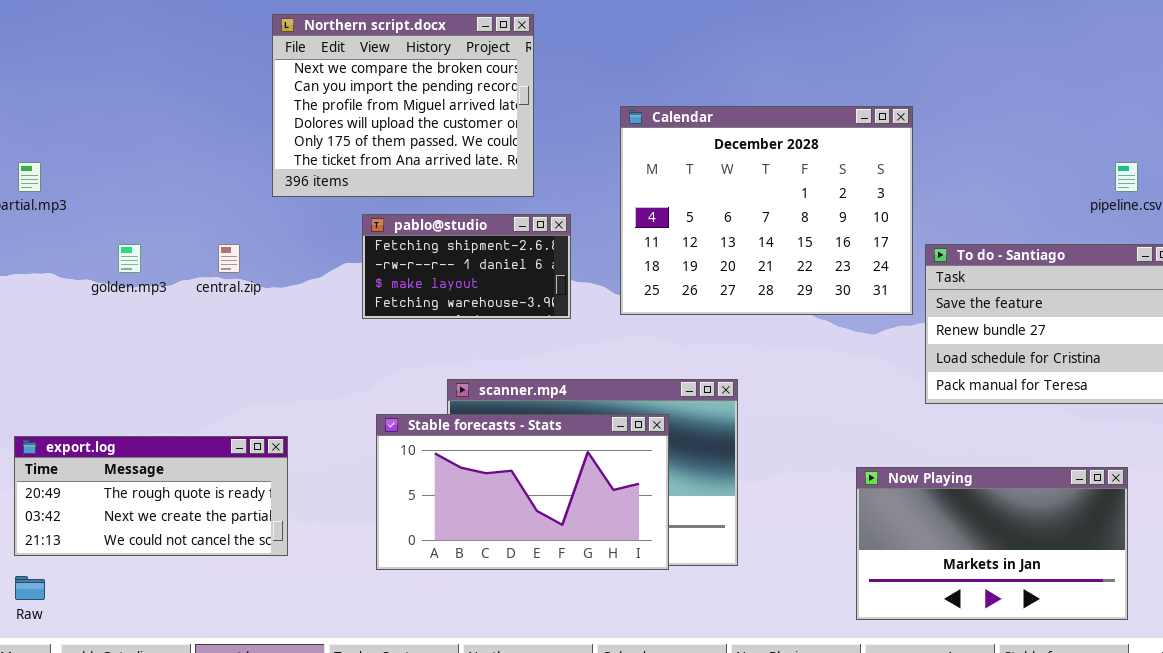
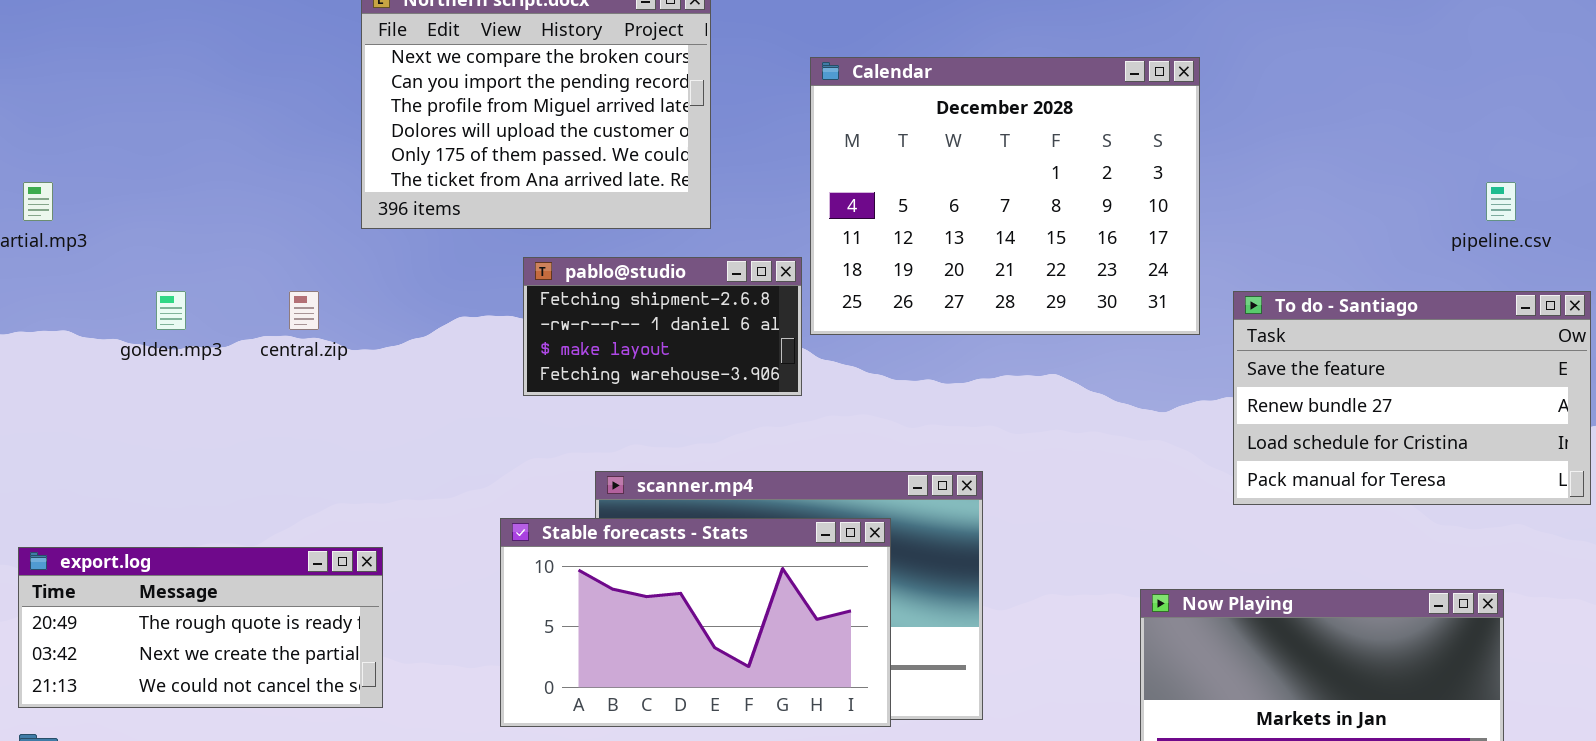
Calendar: [620,106,913,315] -> [810,57,1200,335], moved
pablo@studio: [362,214,571,319] -> [523,257,802,396], moved

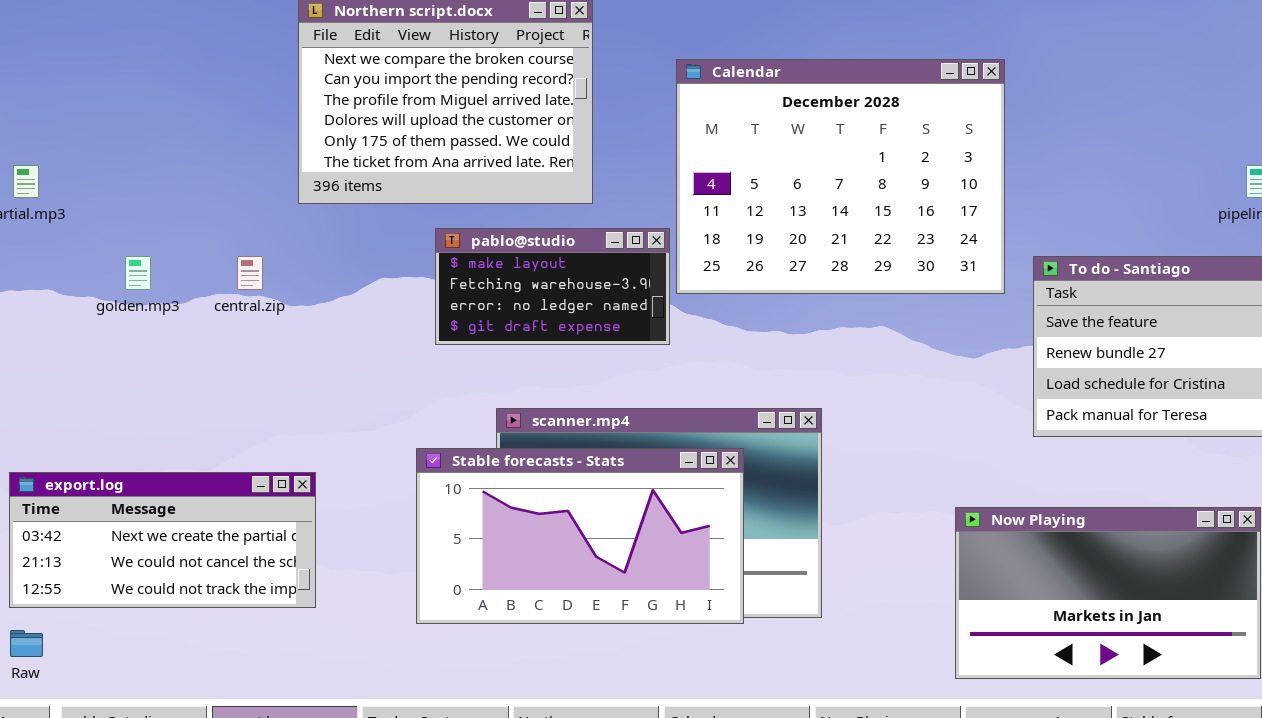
pablo@studio: [523,257,802,396] -> [435,228,670,345], scrolled down 2 rows
export.log: [18,547,383,708] -> [9,472,316,608], scrolled down 1 row

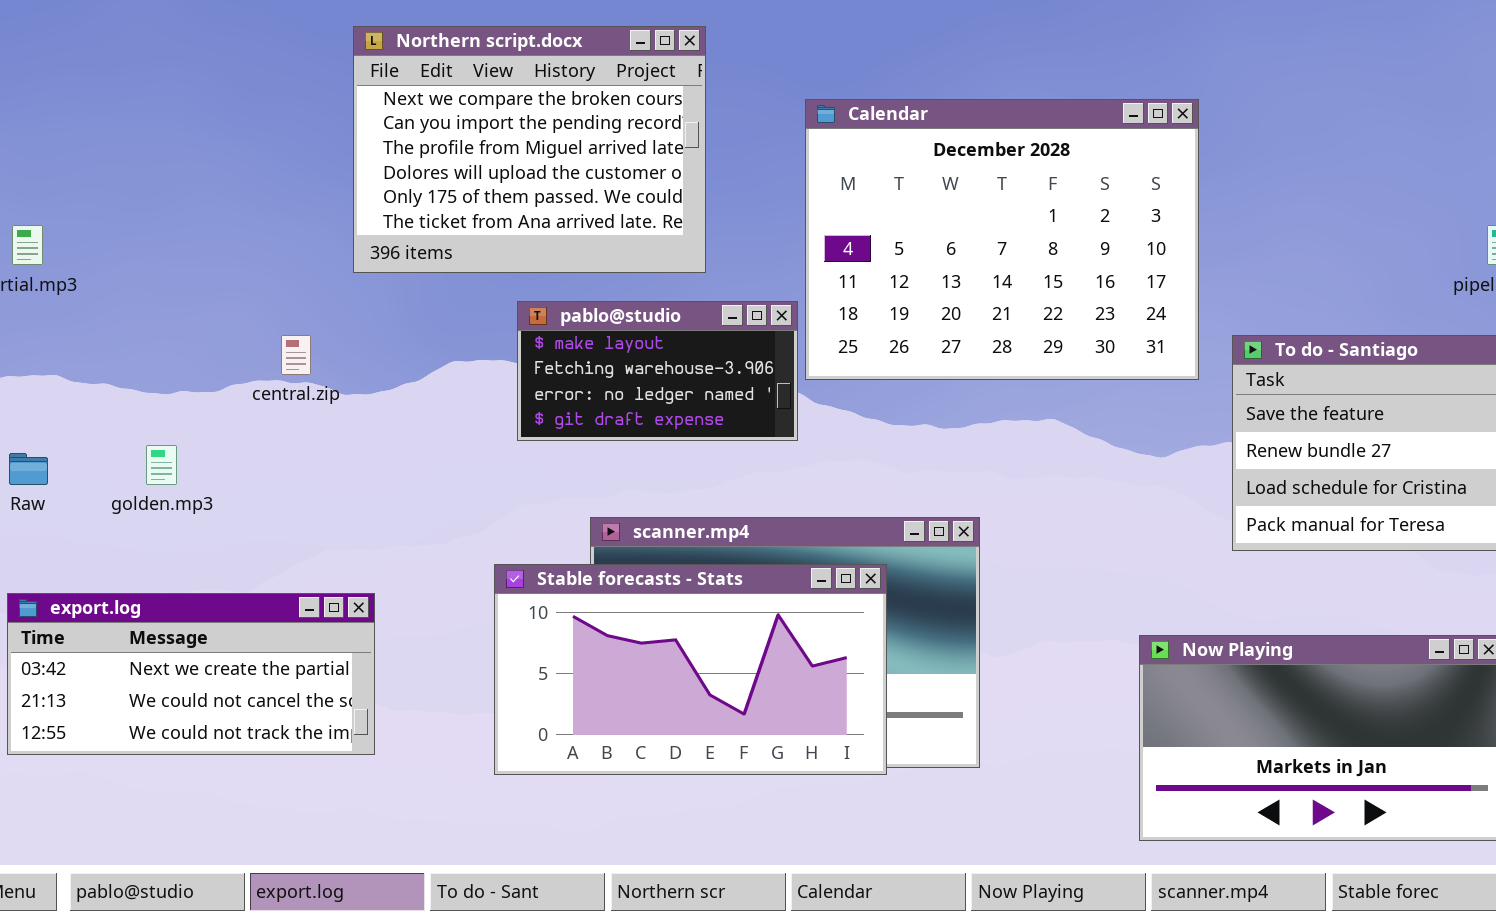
golden.mp3: [125,256,151,290] -> [146,445,177,485], moved
Raw: [10,630,43,657] -> [9,453,48,485], moved

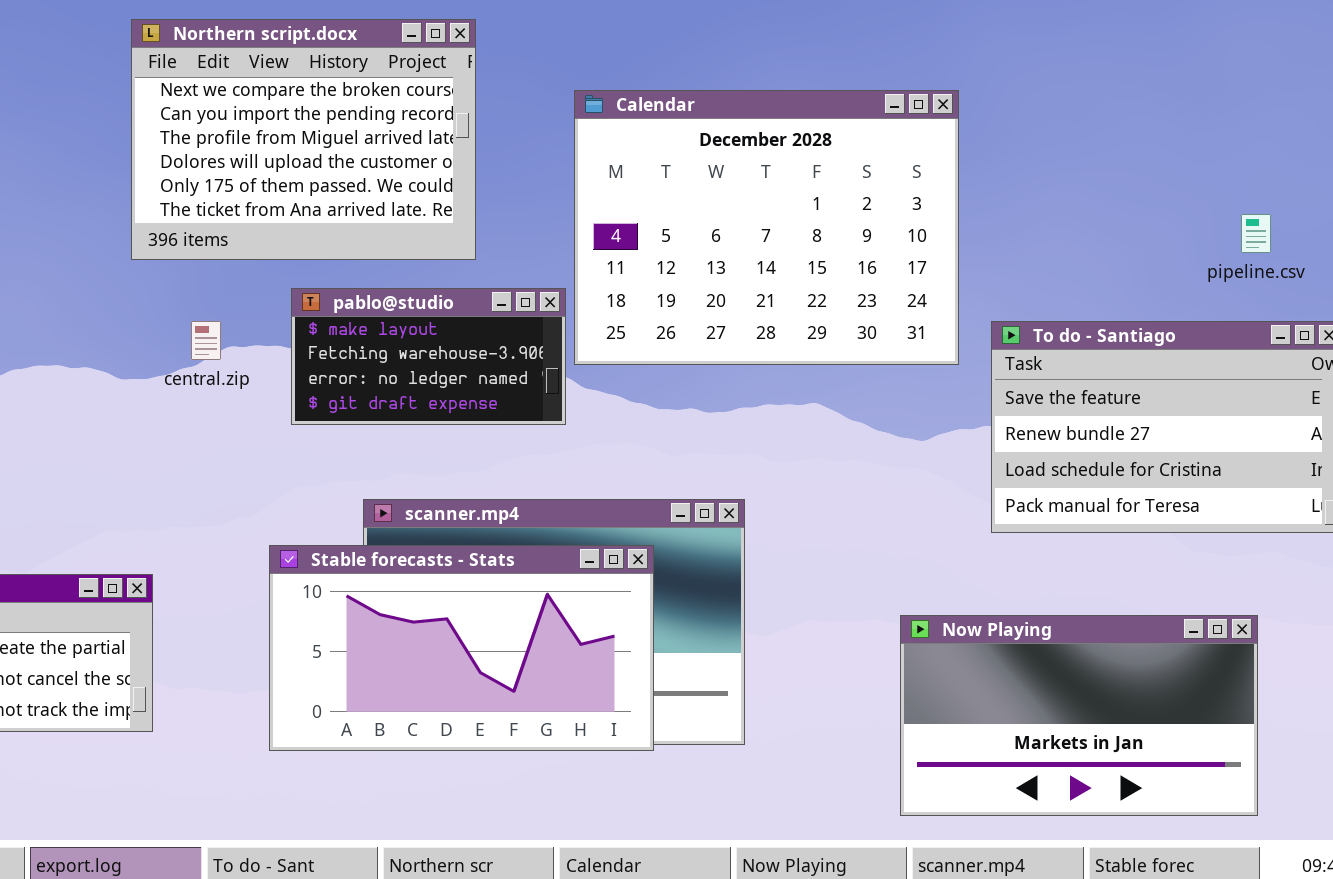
central.zip: [281,335,311,375] -> [191,321,221,360], moved

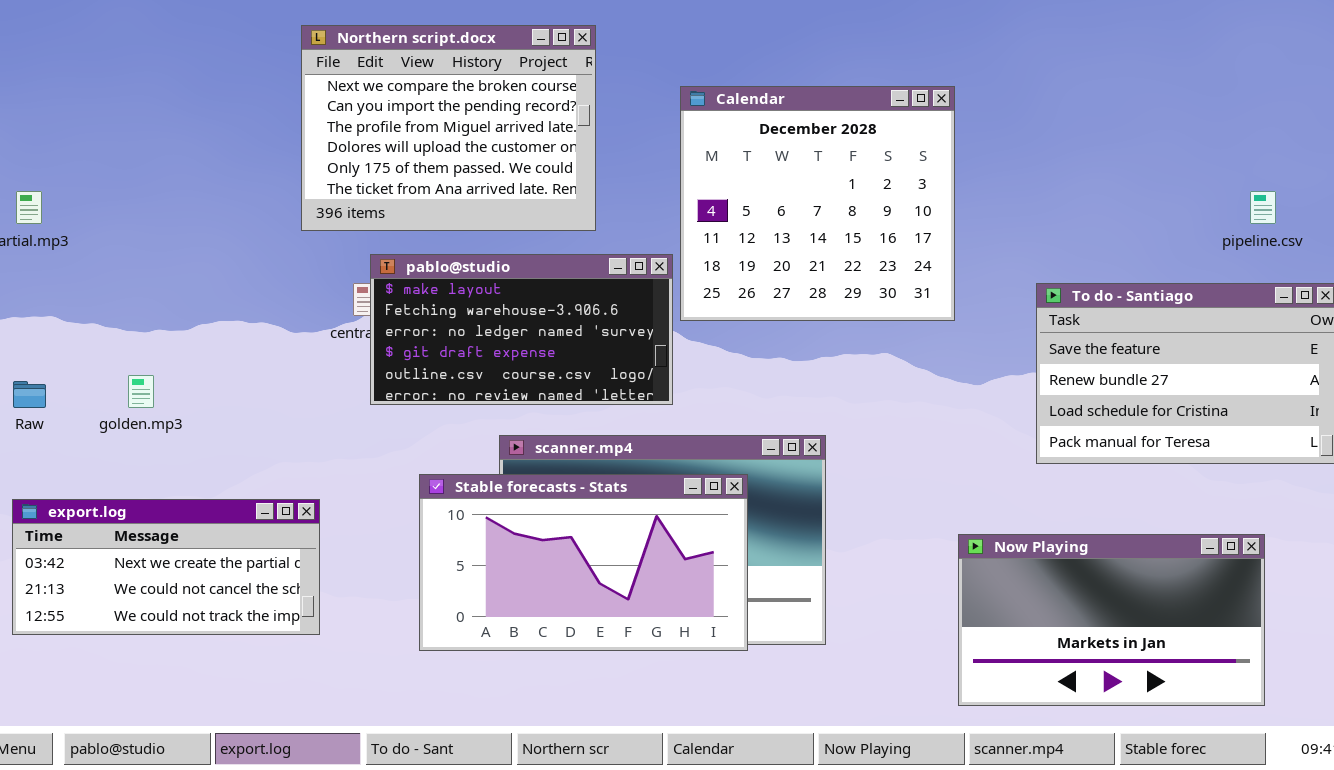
Calendar: [574,90,959,365] -> [680,86,955,321], resized
pablo@studio: [291,288,566,425] -> [370,254,673,405], resized

